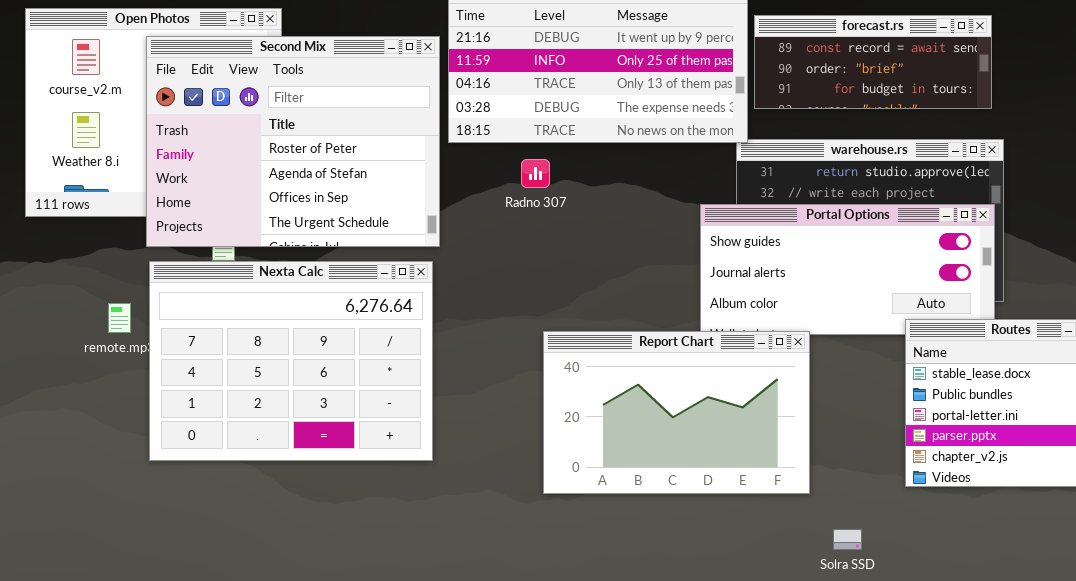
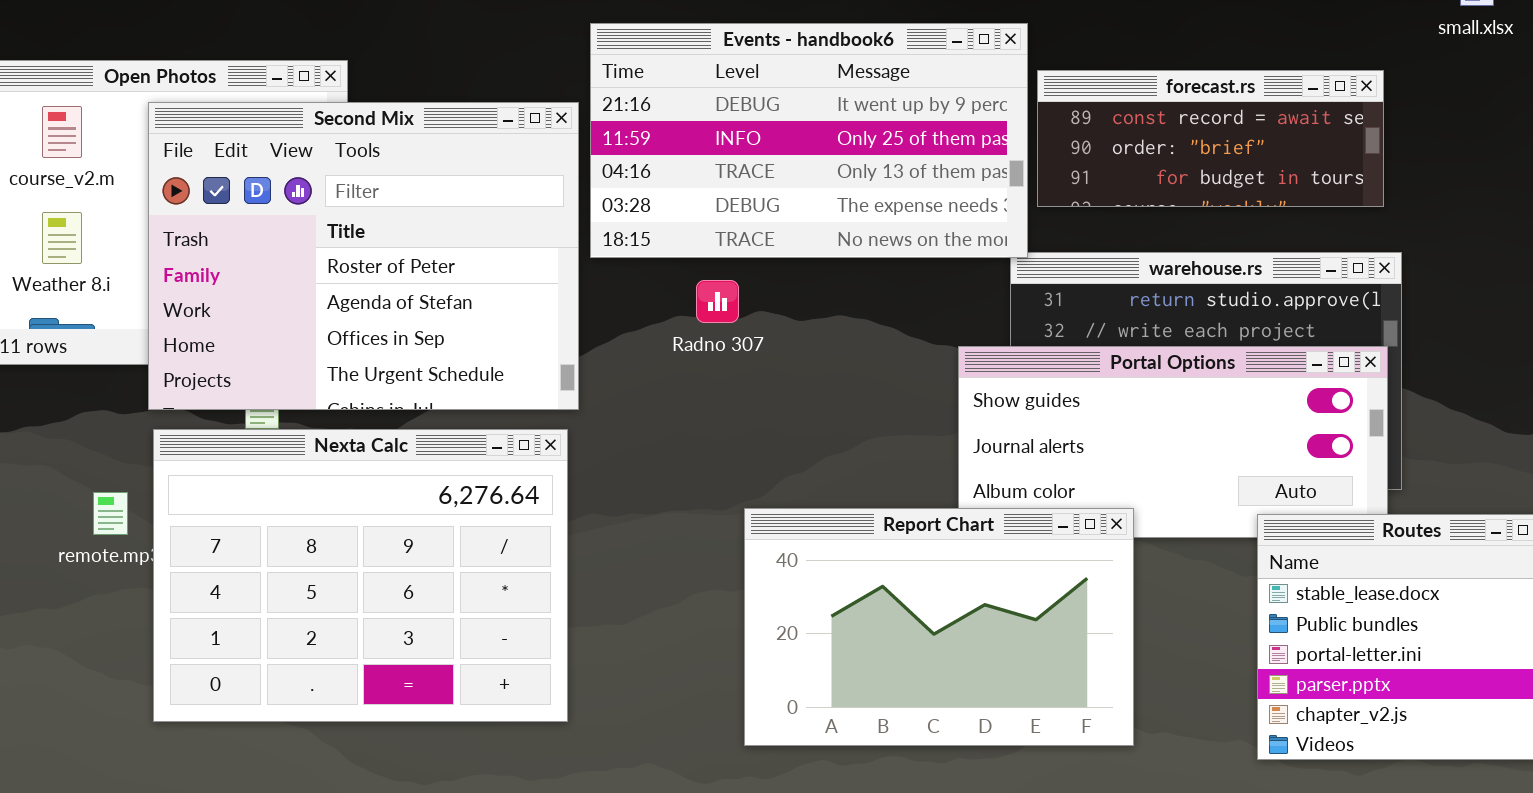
Report Chart: [543,331,810,494] -> [744,508,1134,746], moved

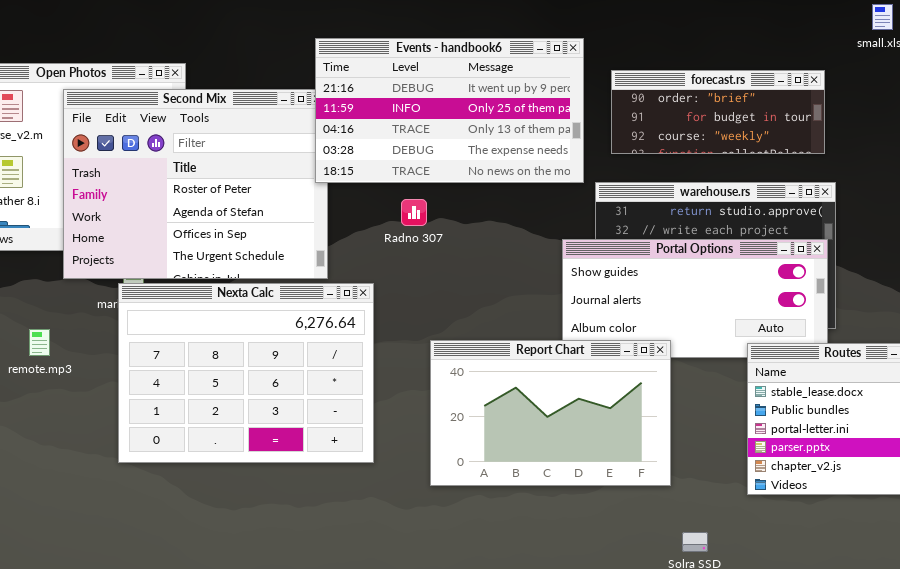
Events - handbook6: [590,23,1028,258] -> [315,38,584,183], moved
forecast.rs: [1037,70,1384,207] -> [611,70,825,154], scrolled down 1 row
Nexta Calc: [153,429,568,722] -> [118,283,374,463], moved

